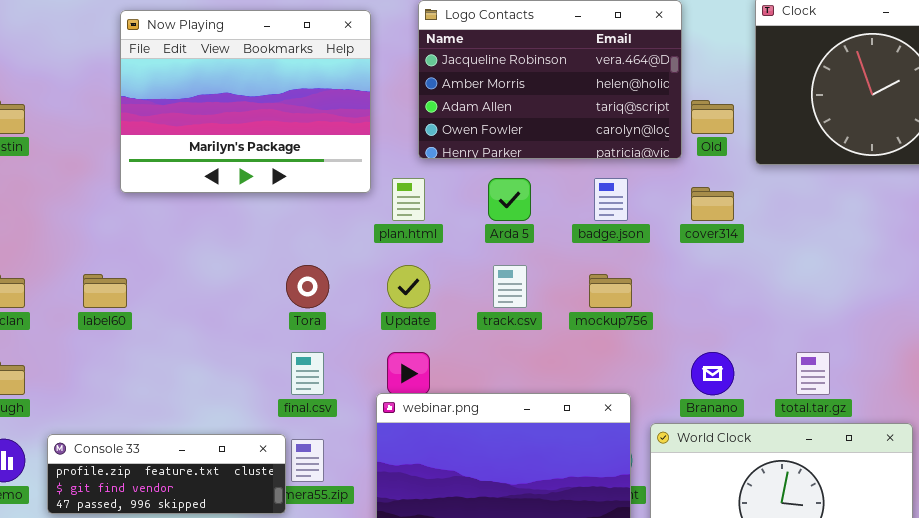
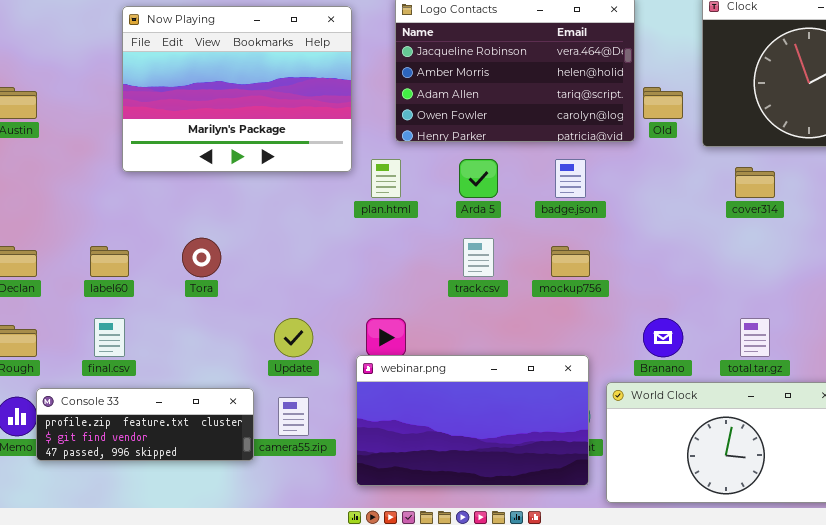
cover314: [691,187,734,221] -> [735,167,775,198], moved
Tora: [286,265,329,308] -> [182,238,221,277], moved
Update: [387,265,430,308] -> [274,318,313,357], moved
final.csv: [291,352,324,395] -> [94,318,125,357], moved
Console 33: [47,434,286,514] -> [36,388,254,461], moved

